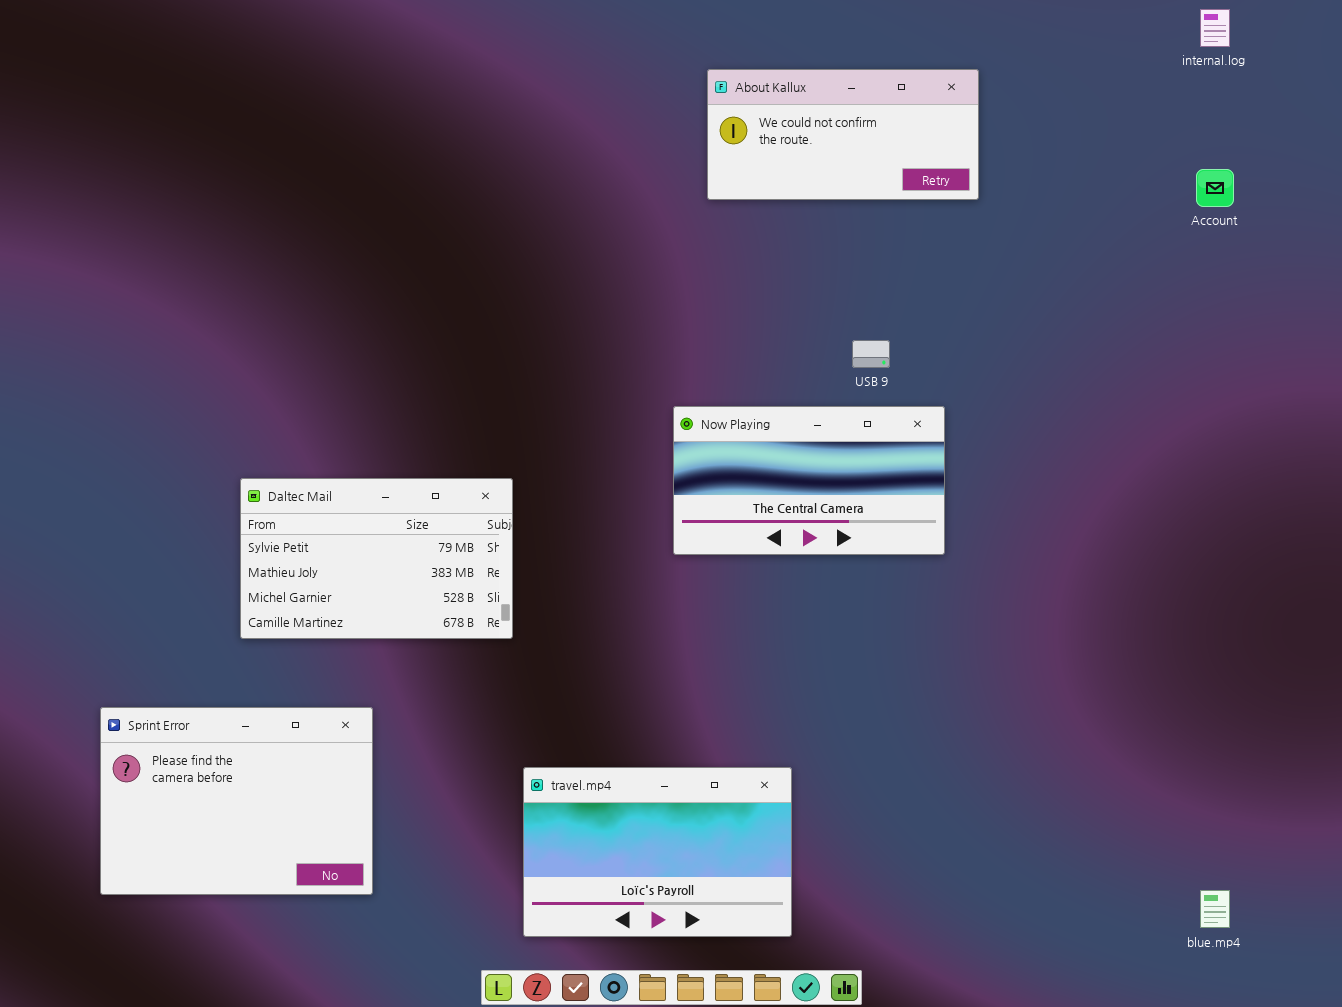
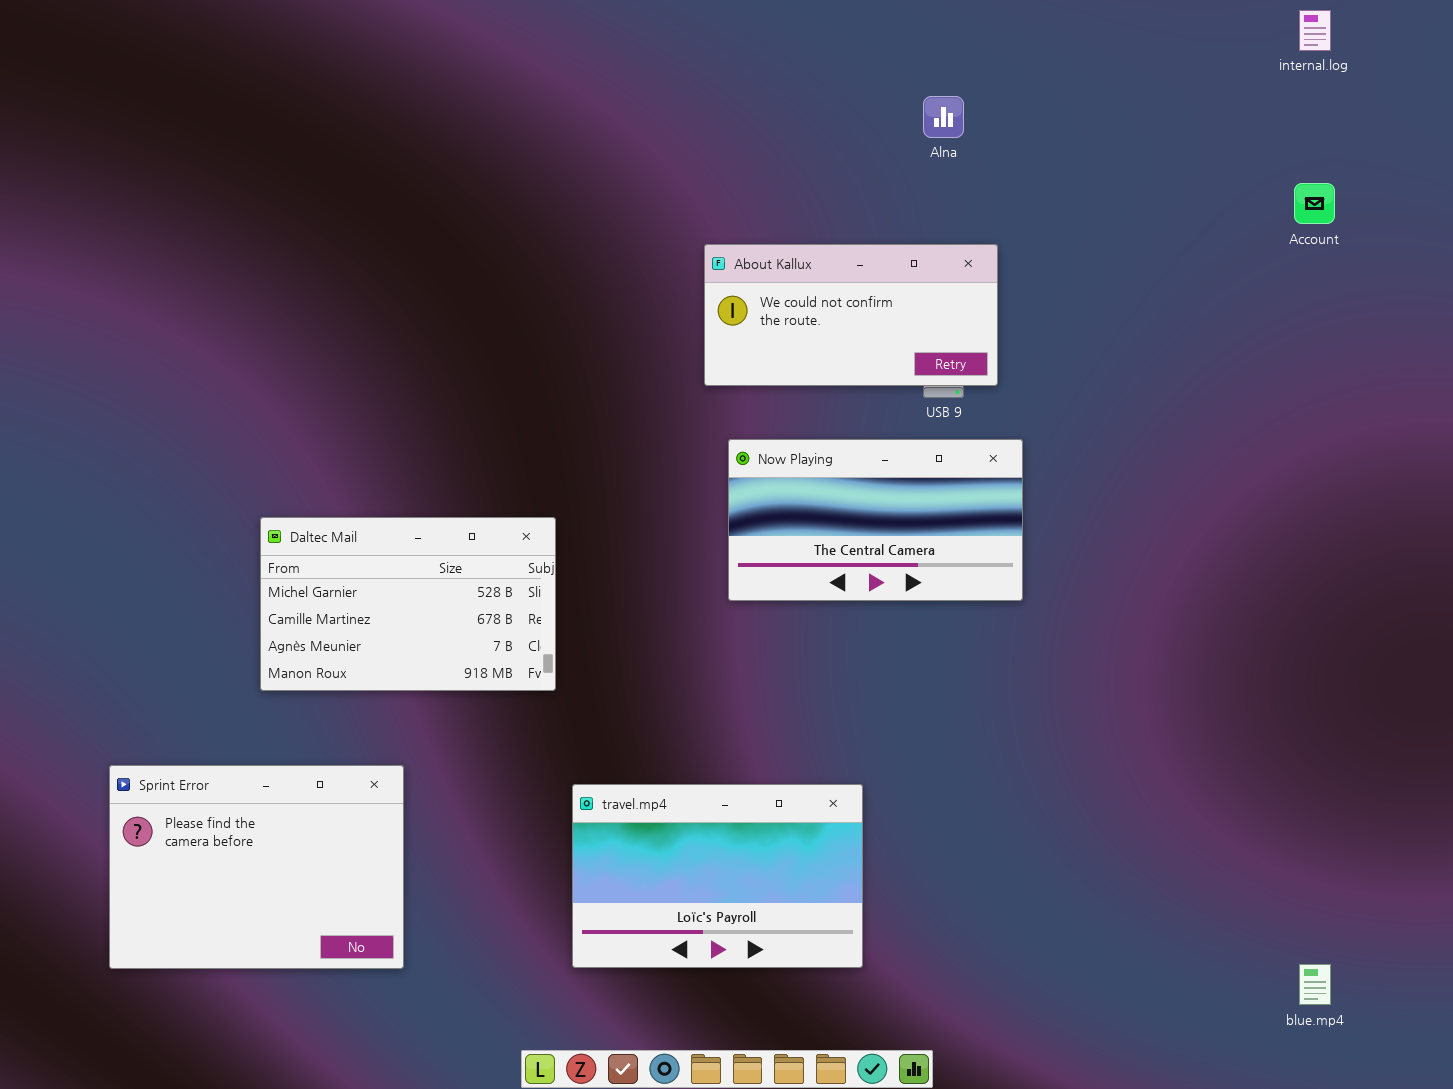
About Kallux: [707,69,979,200] -> [704,244,998,386], moved
Daltec Mail: [240,478,513,639] -> [260,517,556,691], scrolled down 2 rows
travel.mp4: [523,767,792,937] -> [572,784,863,968], moved

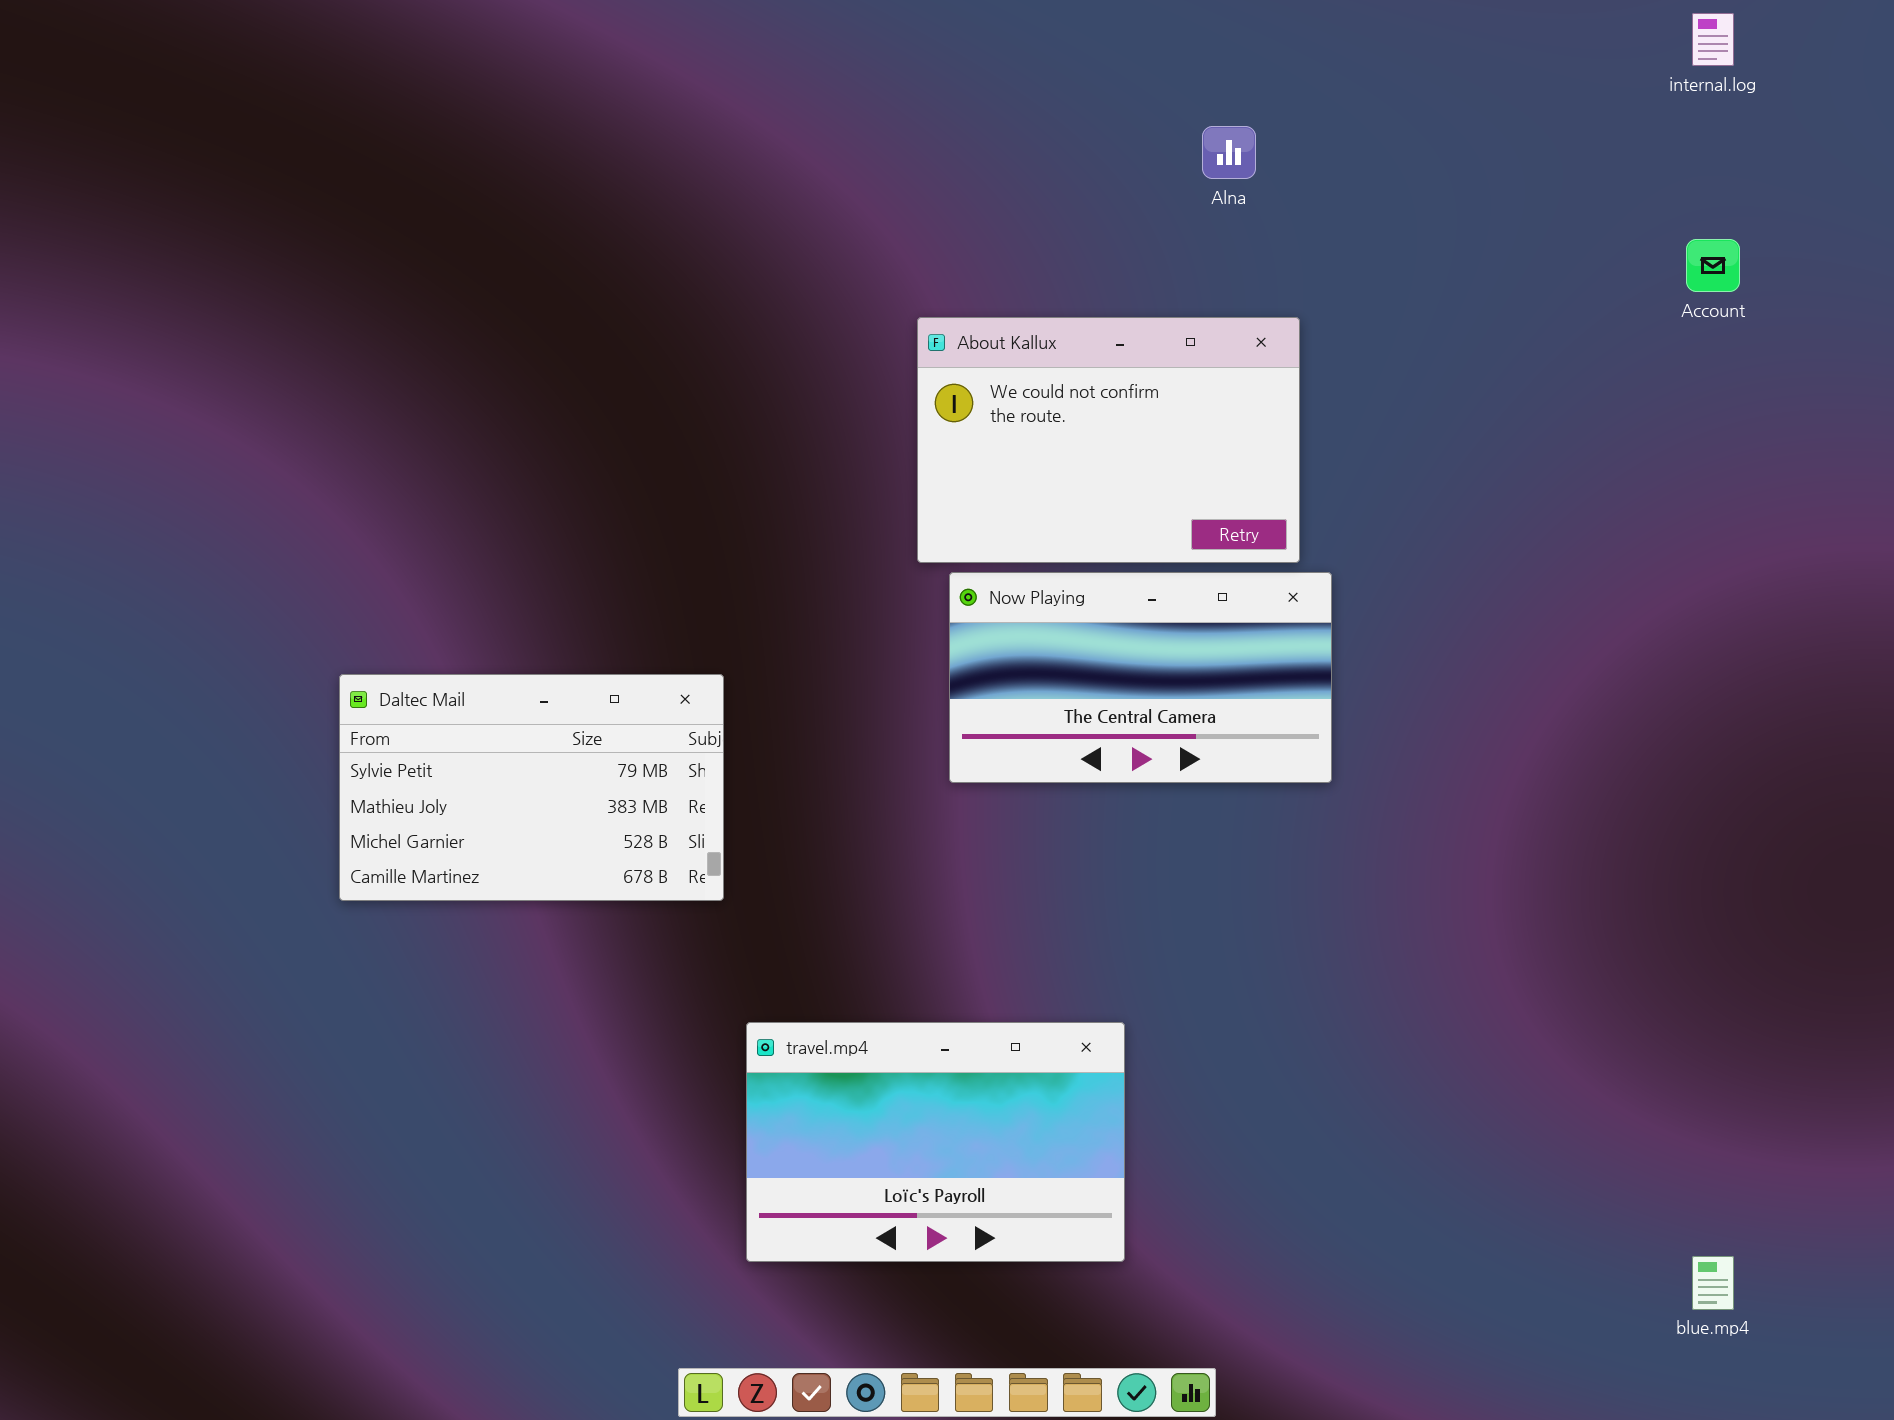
About Kallux: [704,244,998,386] -> [917,317,1300,563], resized
Daltec Mail: [260,517,556,691] -> [339,674,724,901], scrolled up 2 rows
Sprint Error: [109,765,404,969] -> none, closed

